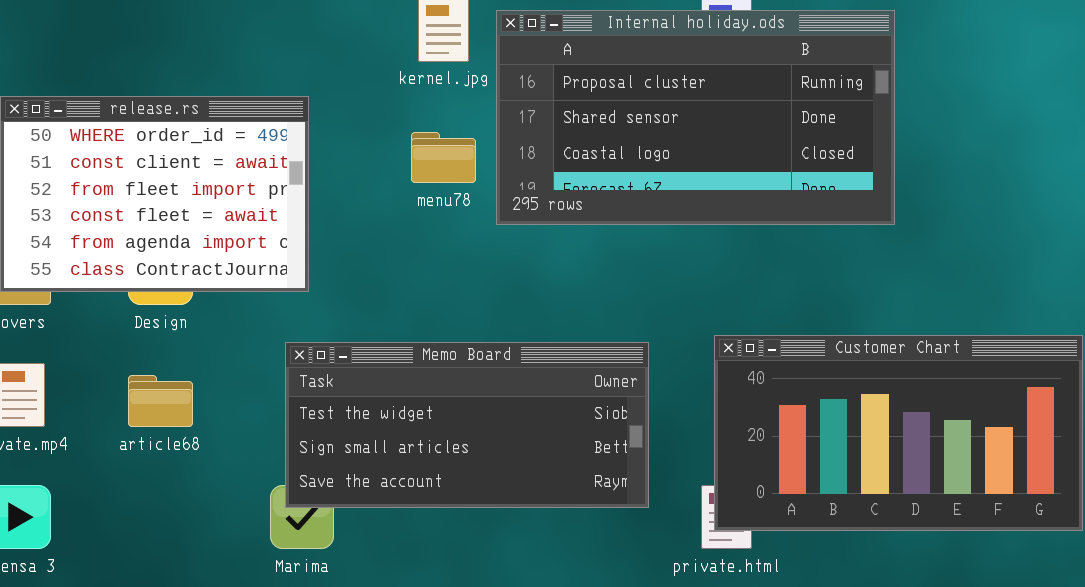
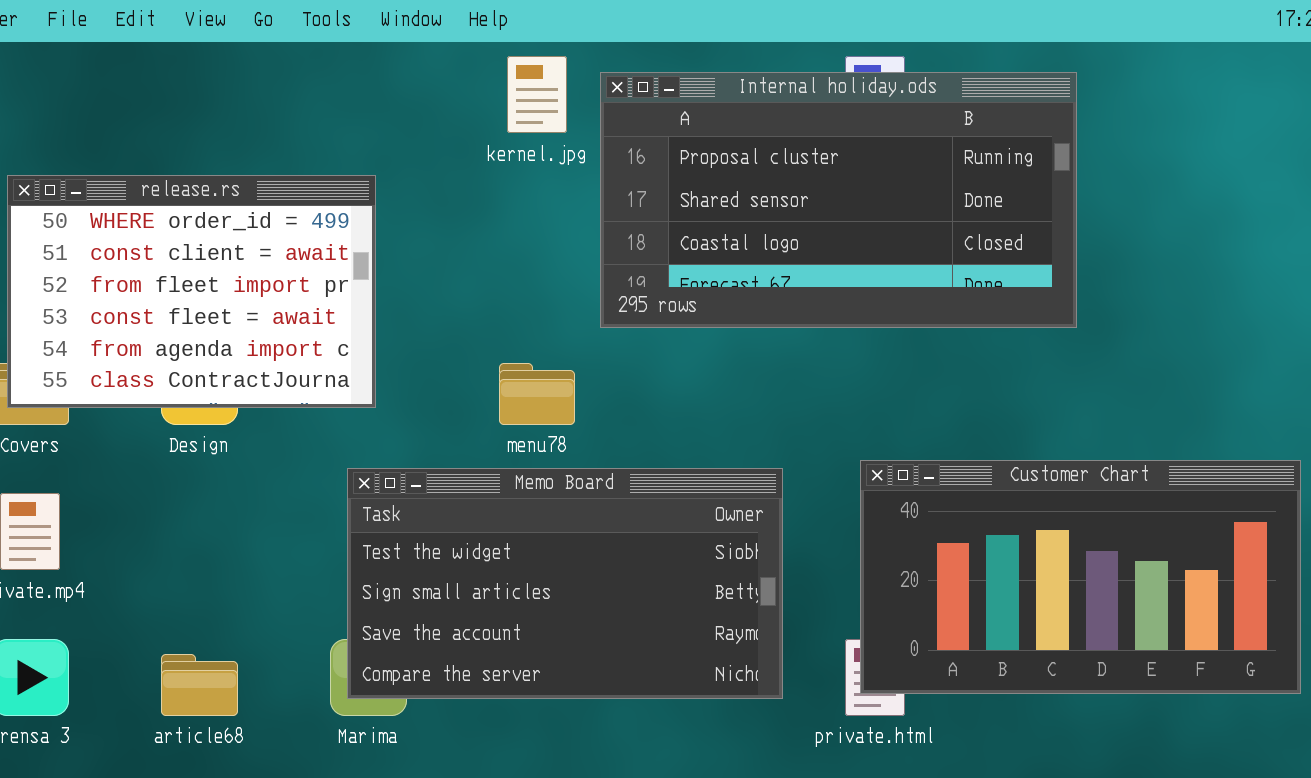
menu78: [411,132,476,183] -> [499,363,575,425], moved
Memo Board: [285,342,649,508] -> [347,468,783,699], resized
article68: [128,375,193,427] -> [161,654,238,716], moved

